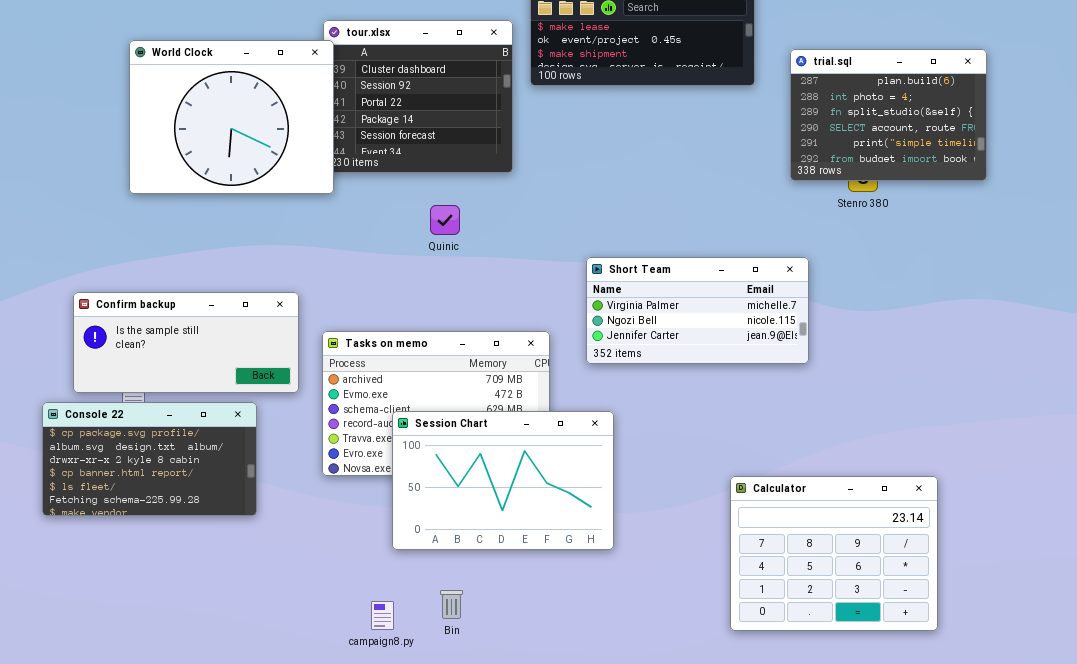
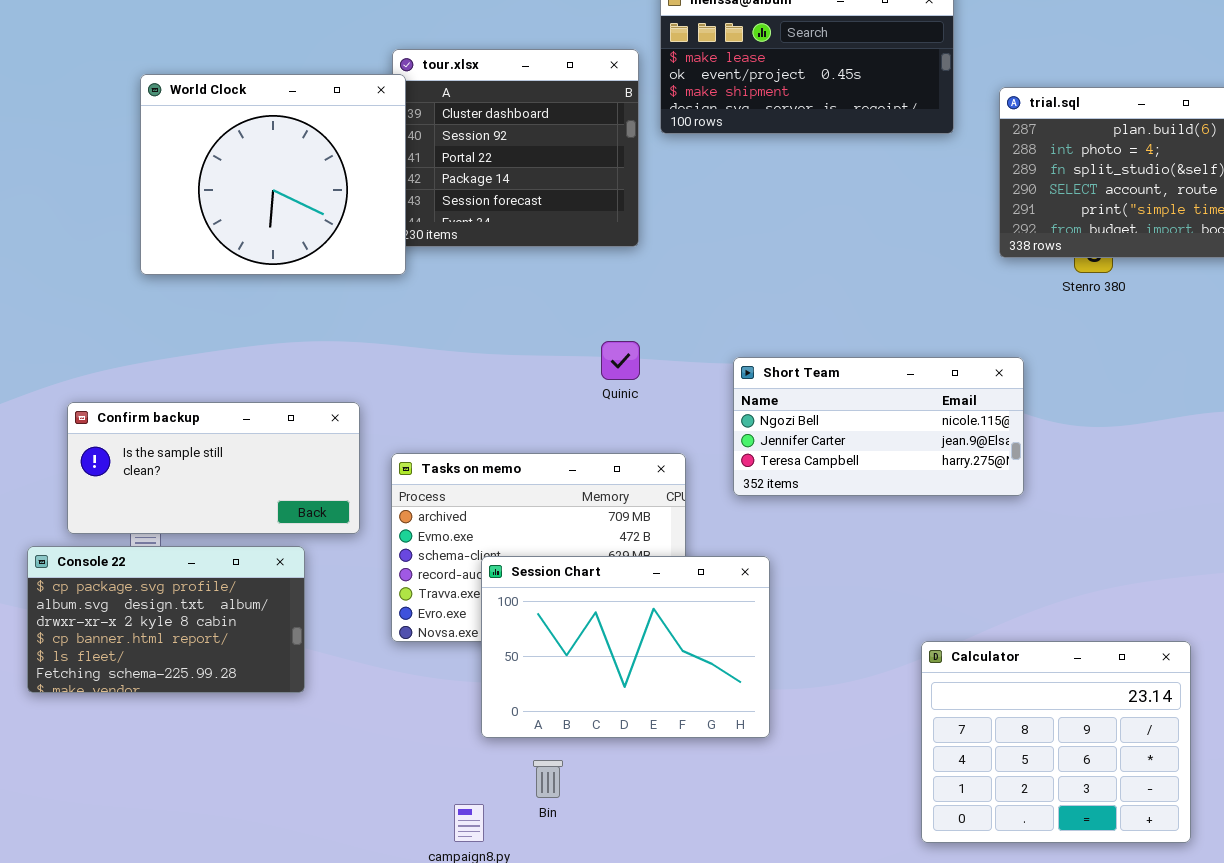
Quinic: [430,205,460,235] -> [601,341,640,380], moved
Short Team: [586,257,809,364] -> [733,357,1024,496], scrolled down 1 row
Bin: [440,590,463,619] -> [533,760,563,798], moved

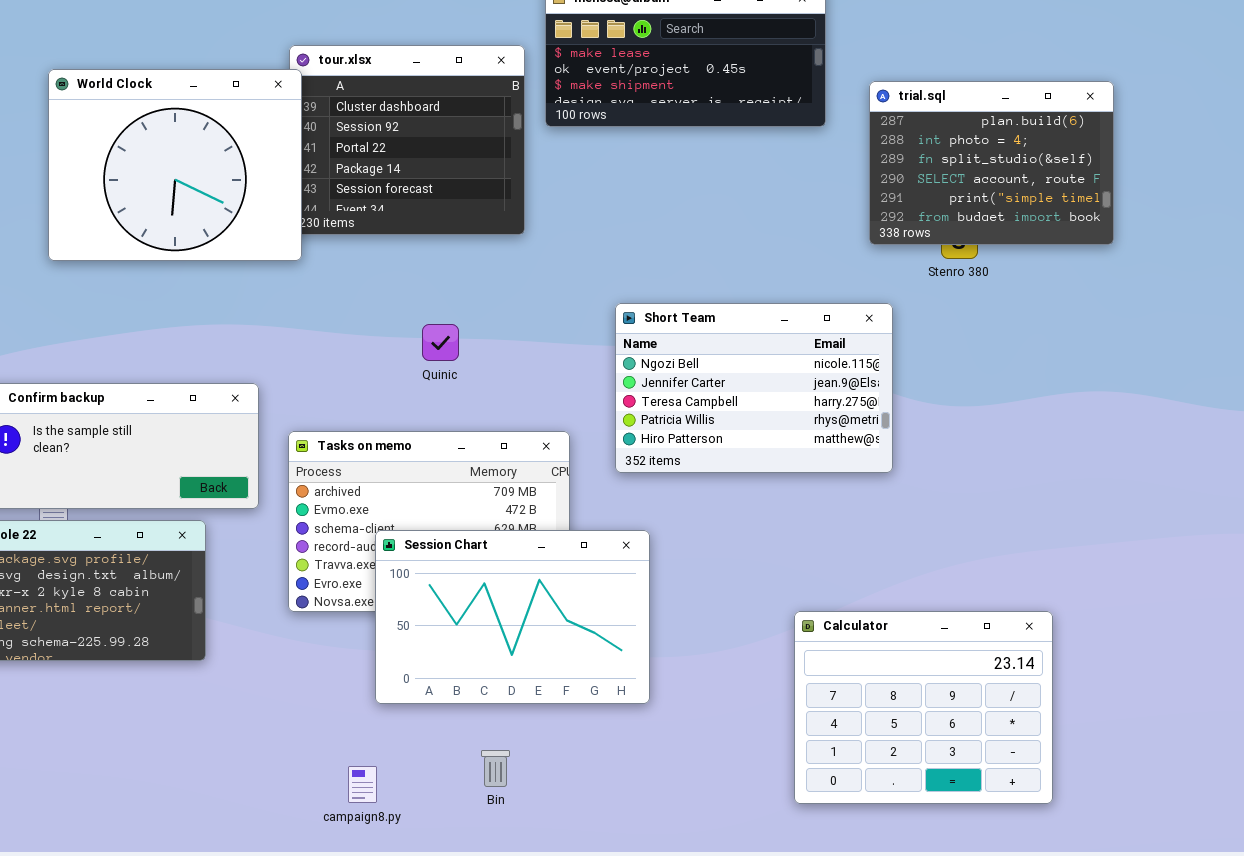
Quinic: [601,341,640,380] -> [422,324,459,361], moved
Short Team: [733,357,1024,496] -> [615,303,893,473], resized
Bin: [533,760,563,798] -> [481,750,510,787], moved

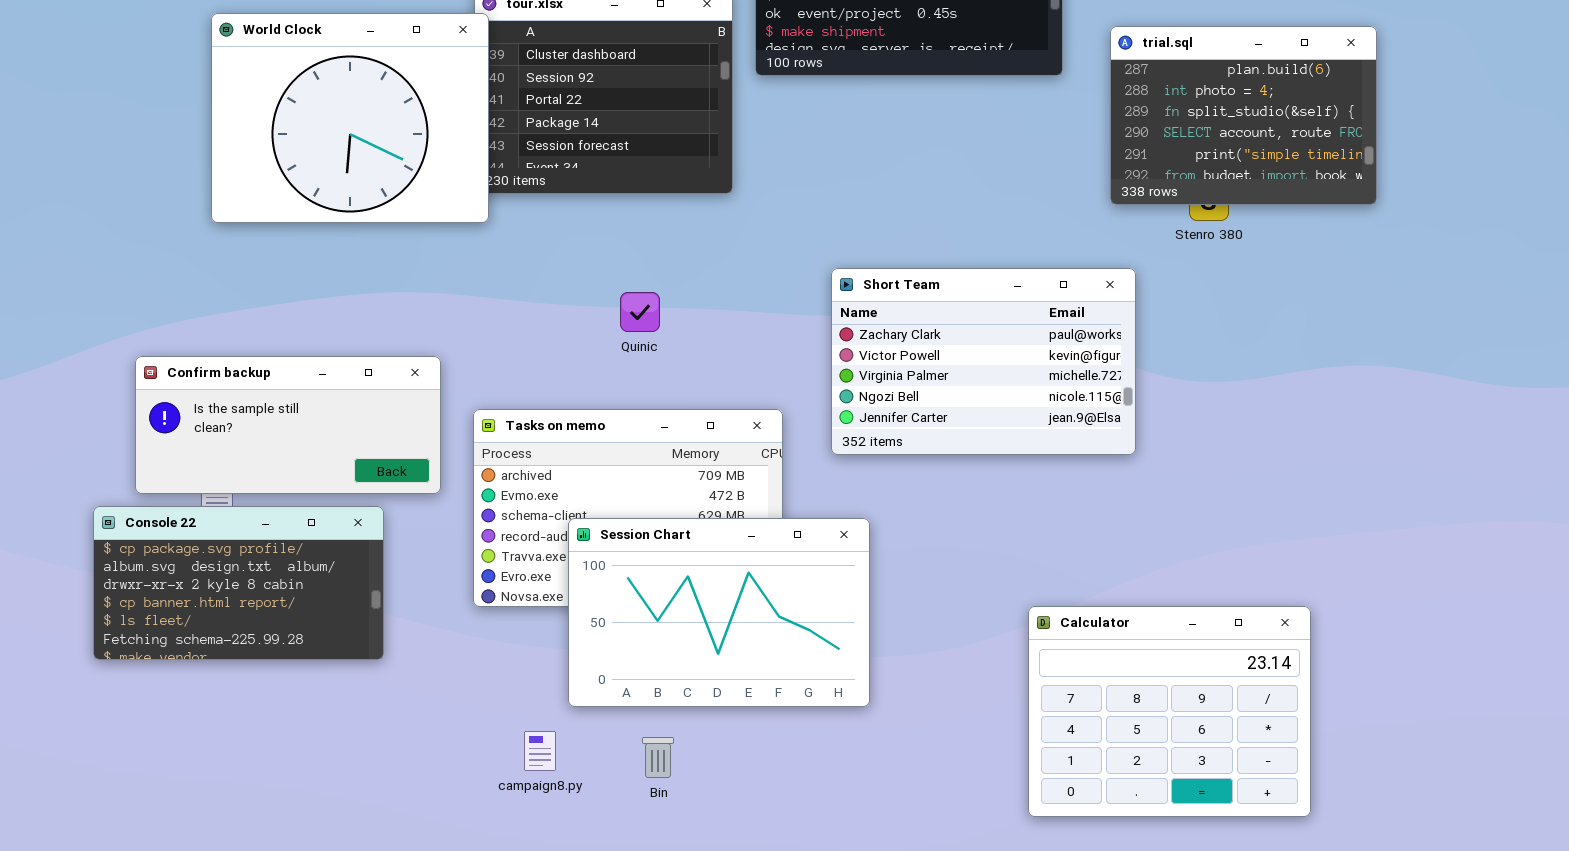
Short Team: [615,303,893,473] -> [831,268,1136,455], scrolled up 3 rows
Bin: [481,750,510,787] -> [642,737,674,778], moved
campaign8.py: [348,766,377,803] -> [524,731,556,771], moved

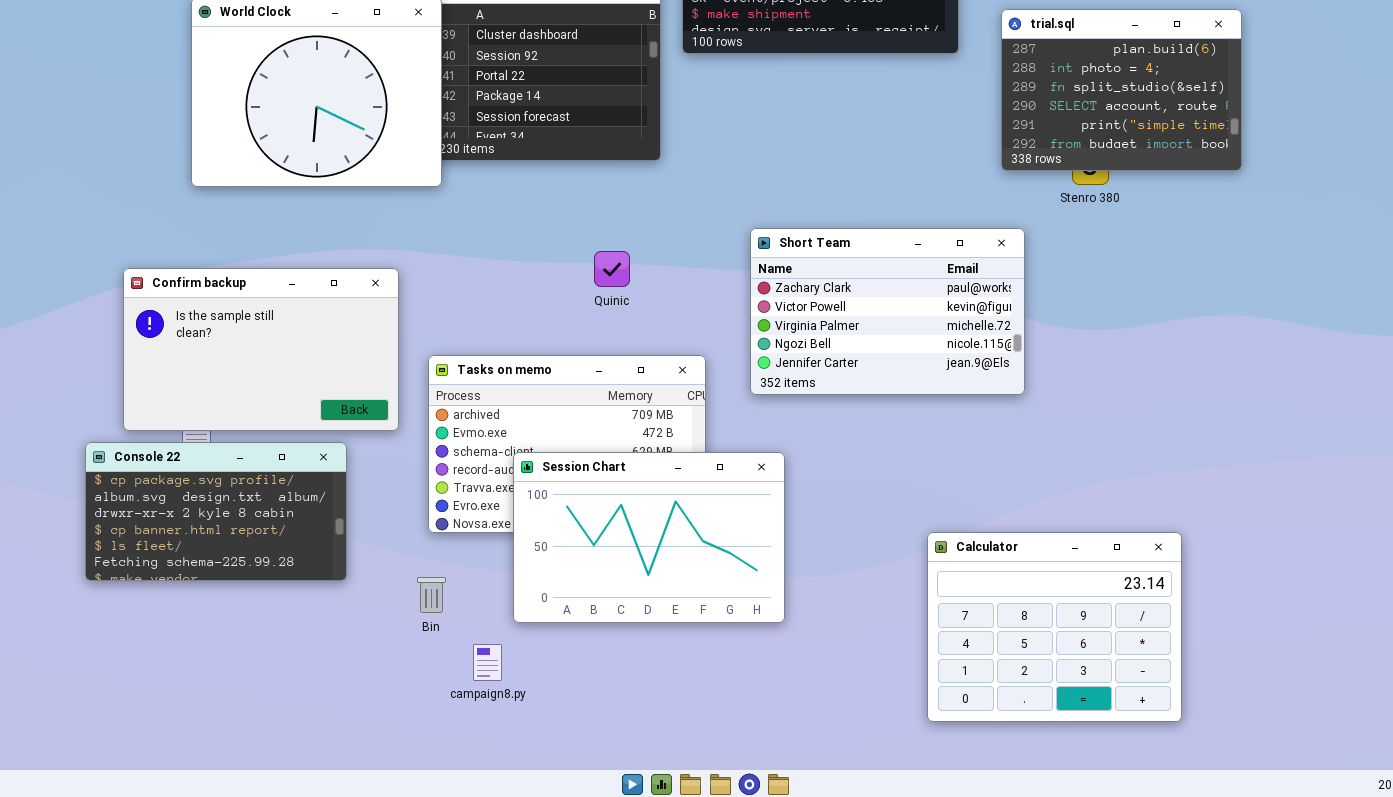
Quinic: [620,292,660,332] -> [594,251,630,287], moved
Confirm backup: [135,356,441,494] -> [123,268,399,431], resized
Bin: [642,737,674,778] -> [417,577,446,613], moved

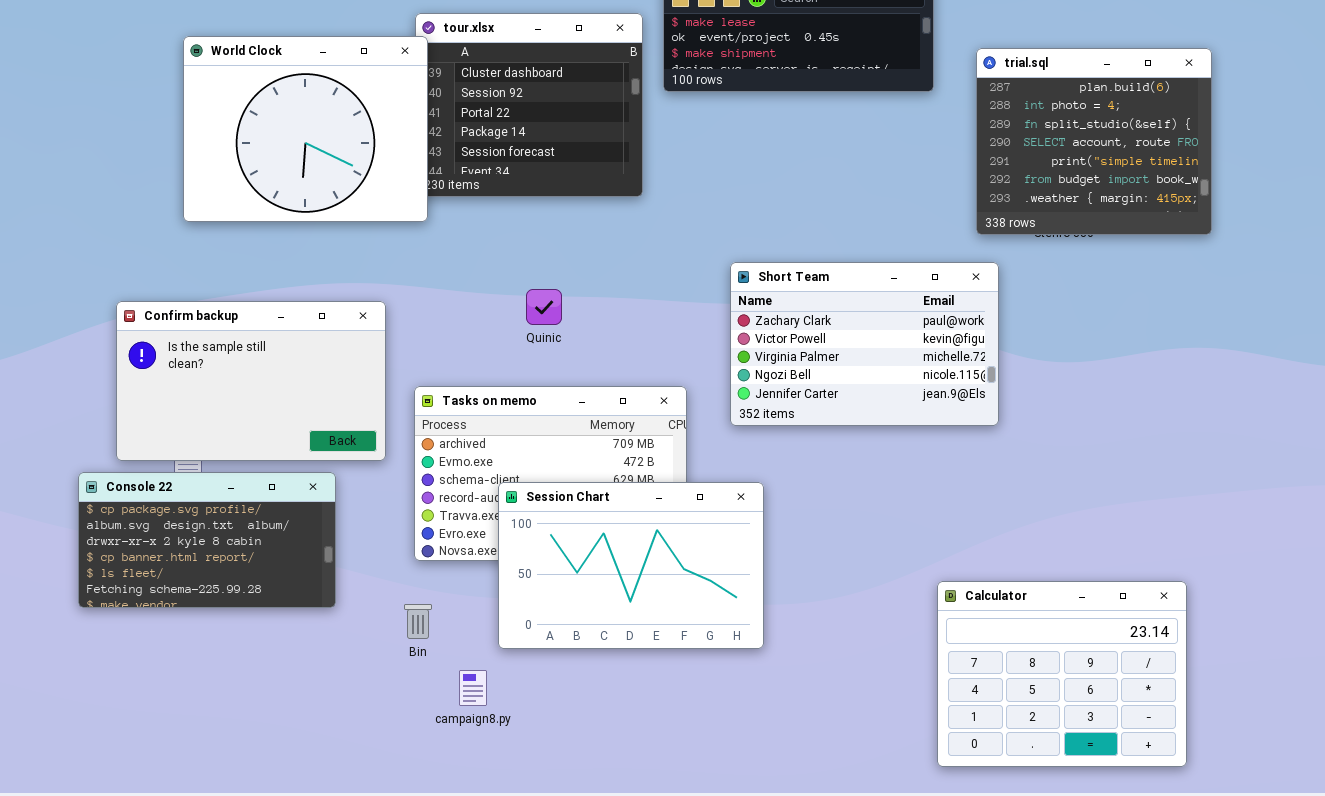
trial.sql: [1001,9,1242,171] -> [976,48,1212,235], resized
Quinic: [594,251,630,287] -> [526,289,562,325], moved
Calculator: [927,532,1182,722] -> [937,581,1187,767], moved

